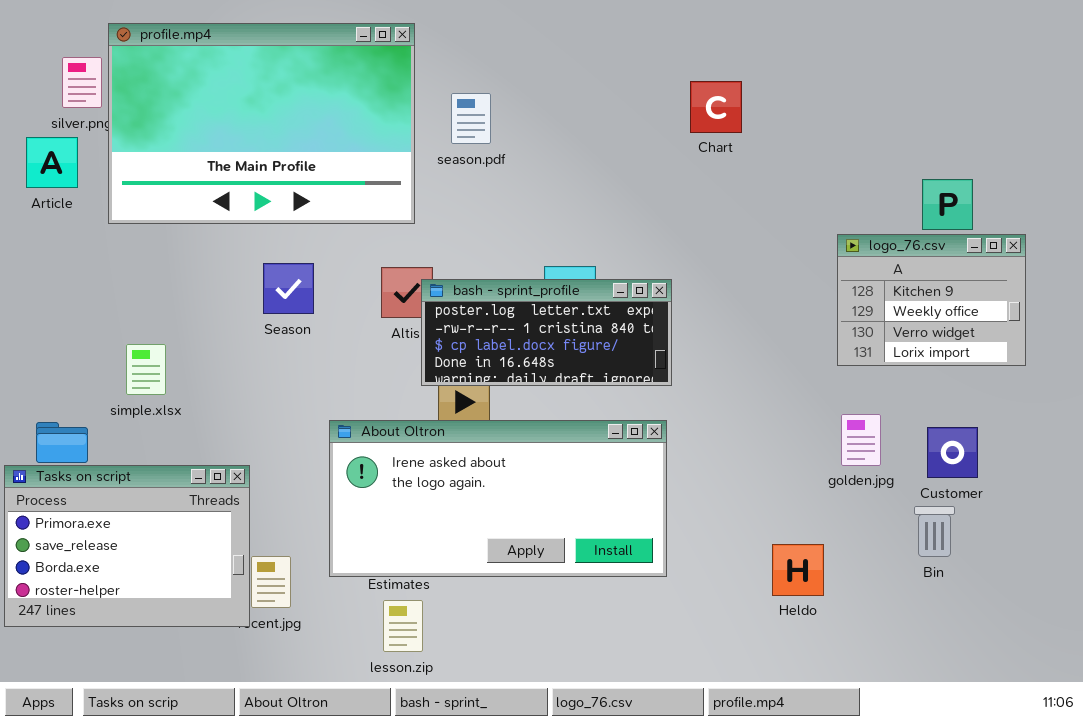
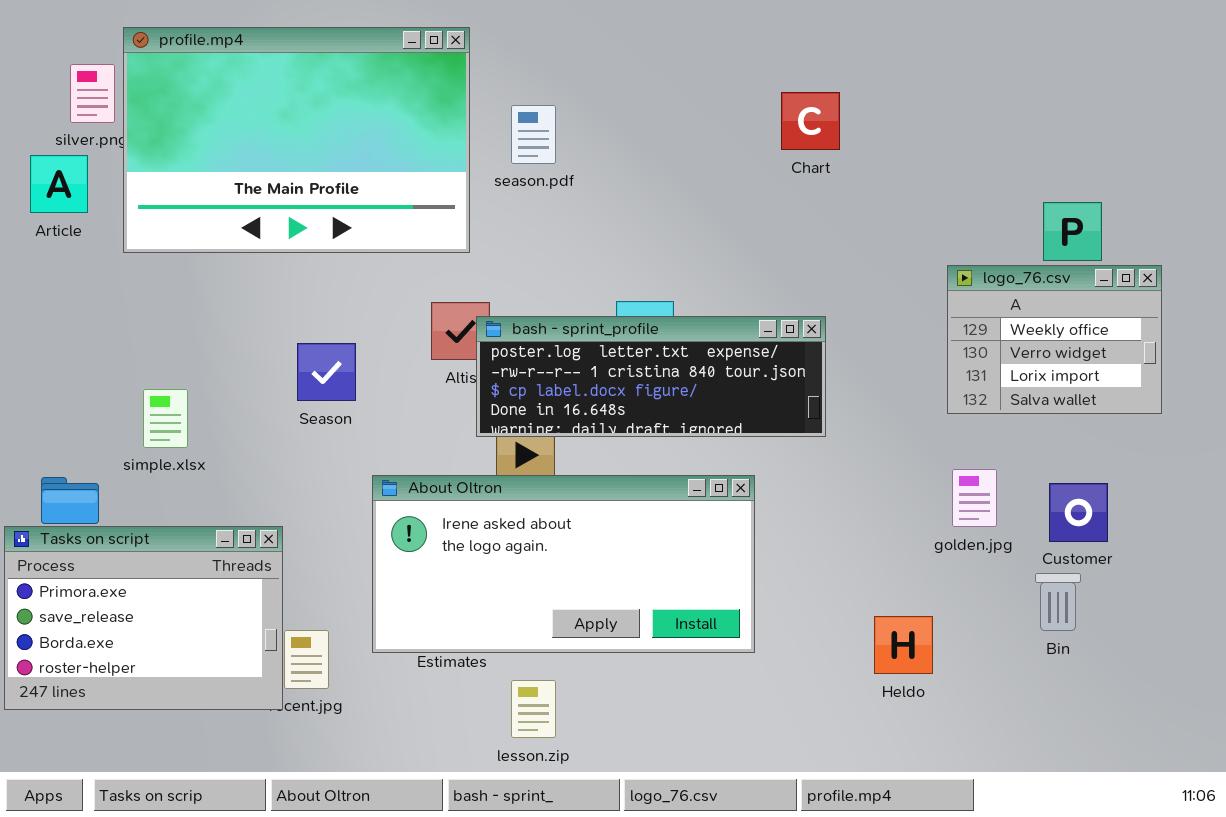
logo_76.csv: [837,234,1026,366] -> [947,265,1162,414], scrolled down 1 row
Season: [263,263,314,314] -> [297,343,356,401], moved
bash - sprint_profile: [421,279,672,386] -> [476,316,826,437], resized
lesson.zip: [383,600,423,652] -> [511,680,556,738], moved

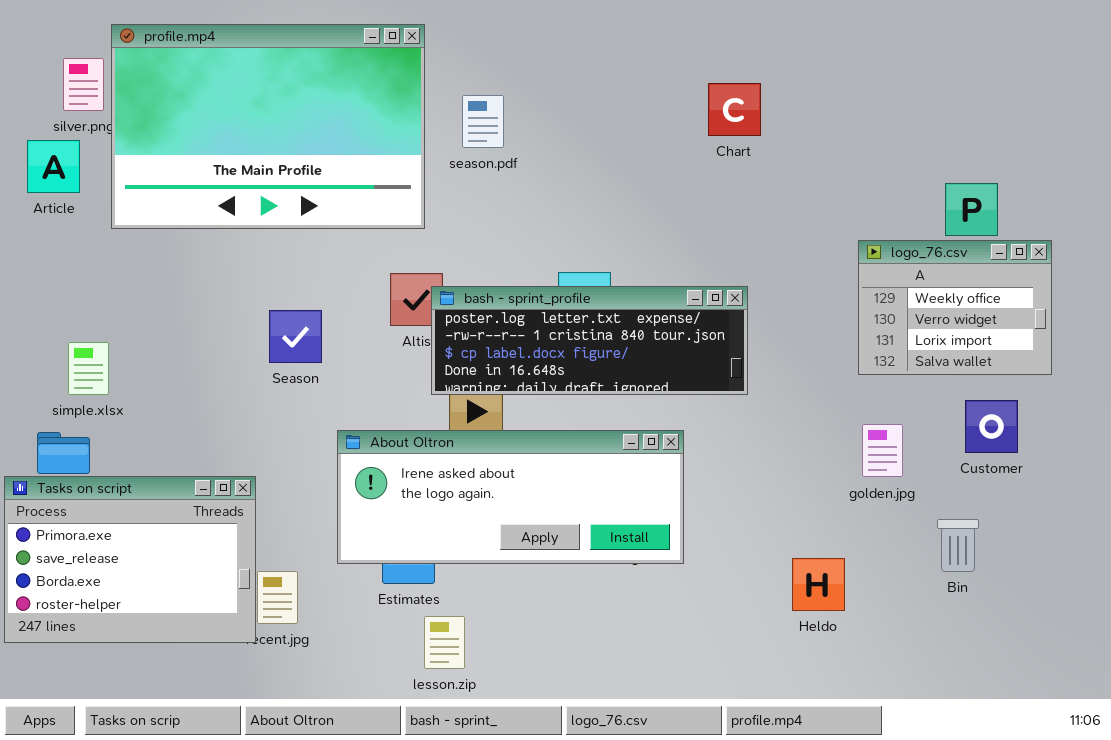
simple.xlsx: [143,389,188,448] -> [68,342,109,395], moved
About Oltron: [372,475,755,653] -> [337,430,684,564], resized
Customer: [1049,483,1108,542] -> [965,400,1018,453], moved
lesson.zip: [511,680,556,738] -> [424,616,465,669], moved

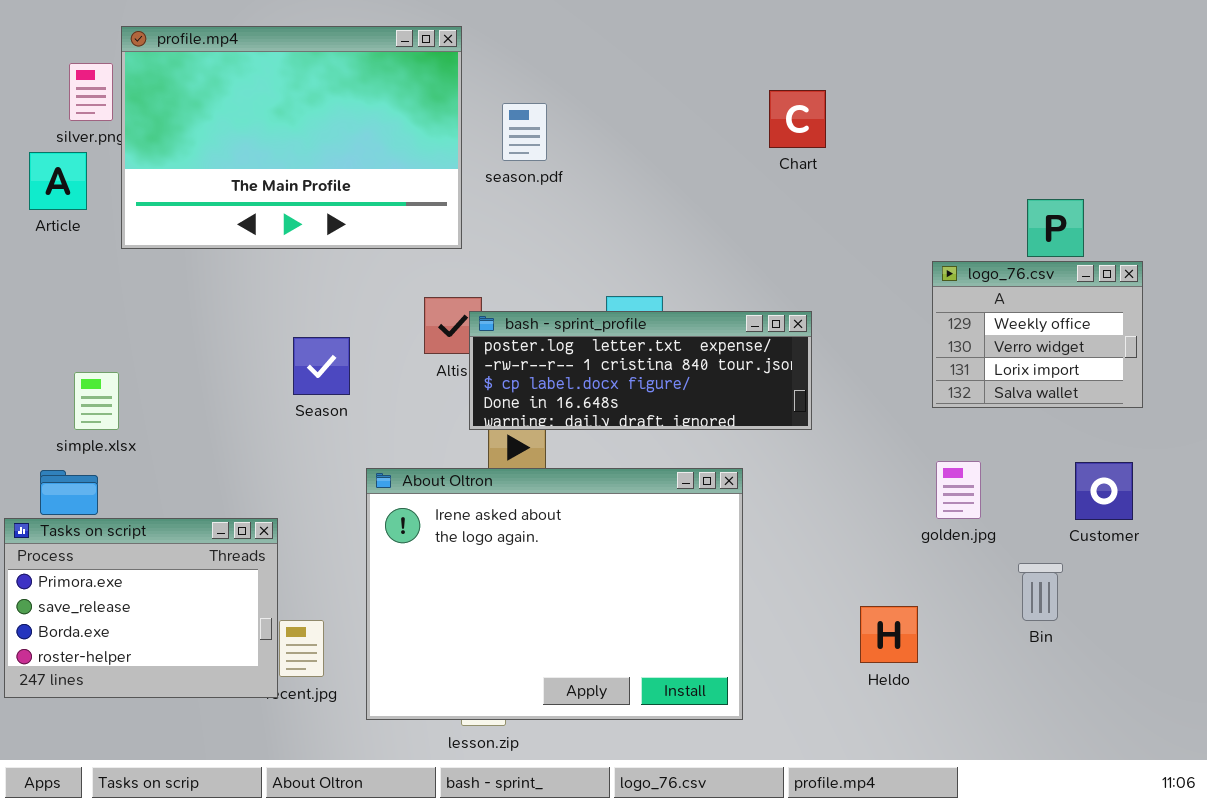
Customer: [965,400,1018,453] -> [1075,462,1133,520], moved
About Oltron: [337,430,684,564] -> [366,468,743,720], resized

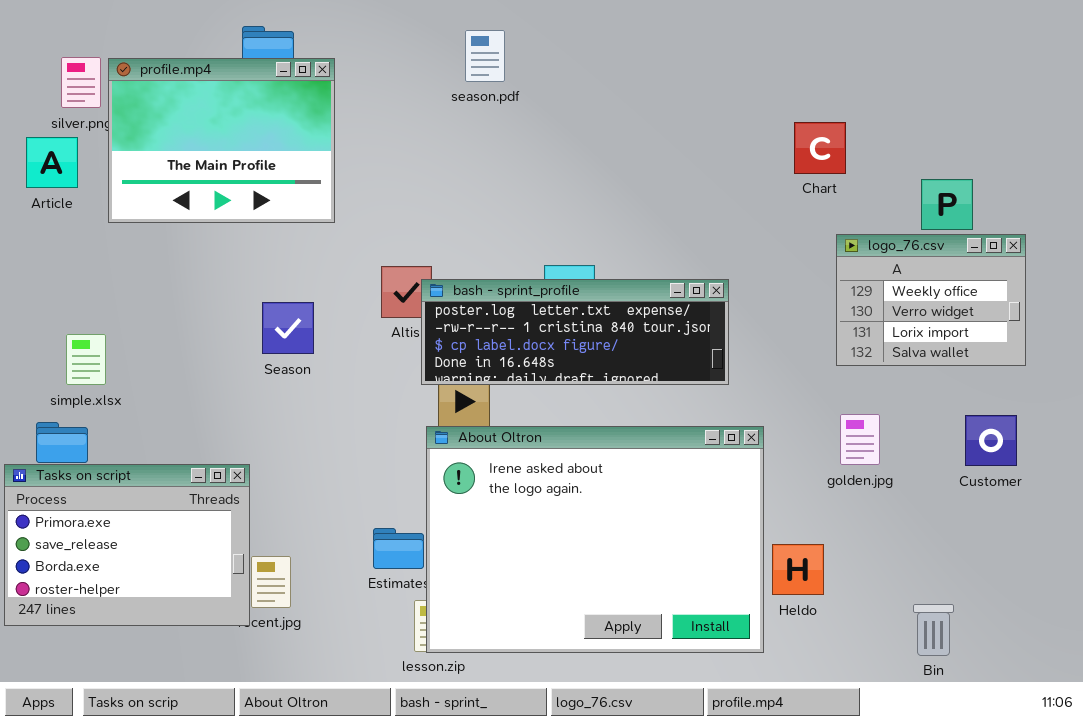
profile.mp4: [121,26,462,249] -> [108,58,335,223], resized
Chart: [769,90,826,148] -> [794,122,846,174], moved
season.pdf: [502,103,547,161] -> [465,30,505,82], moved
About Oltron: [366,468,743,720] -> [426,426,764,653], moved
Bin: [1018,563,1063,621] -> [913,604,954,656], moved

